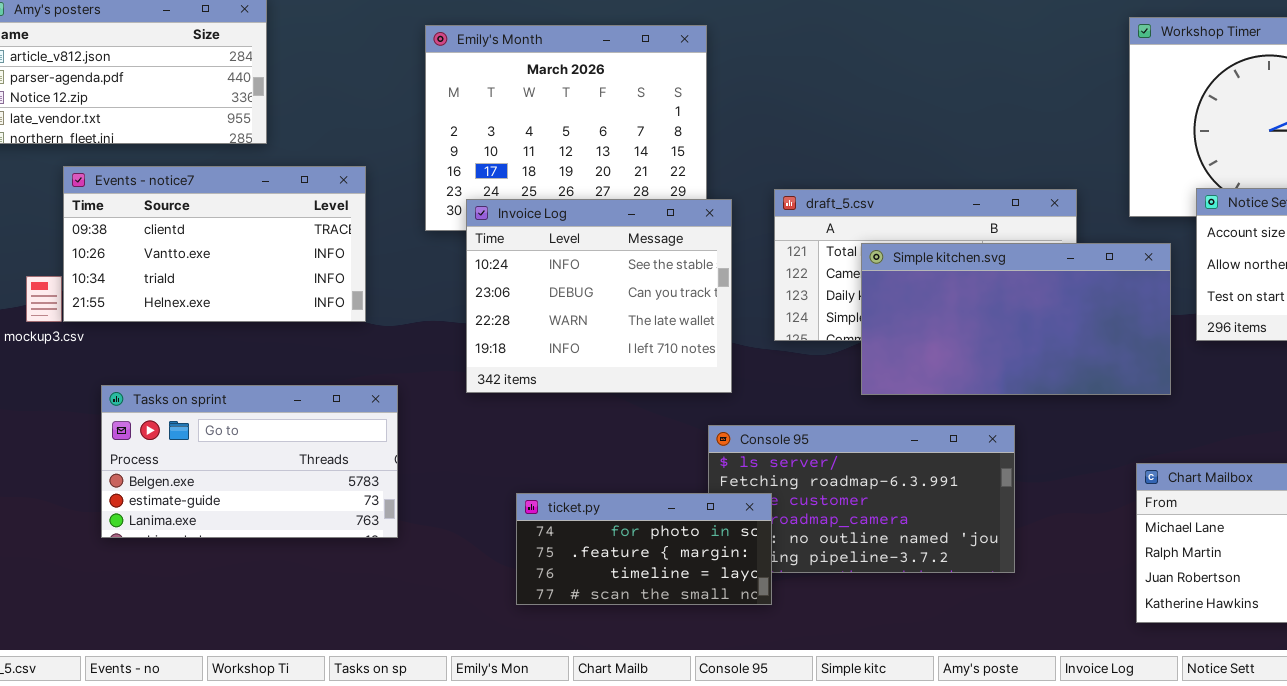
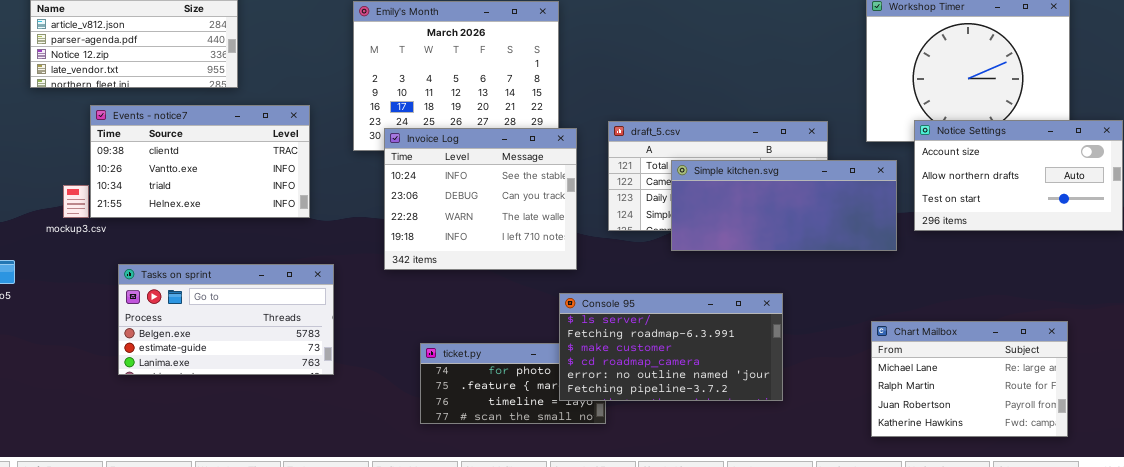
Simple kitchen.svg: [861,243,1171,395] -> [671,160,897,251], resized
Console 95: [708,425,1015,573] -> [559,293,783,401], raised

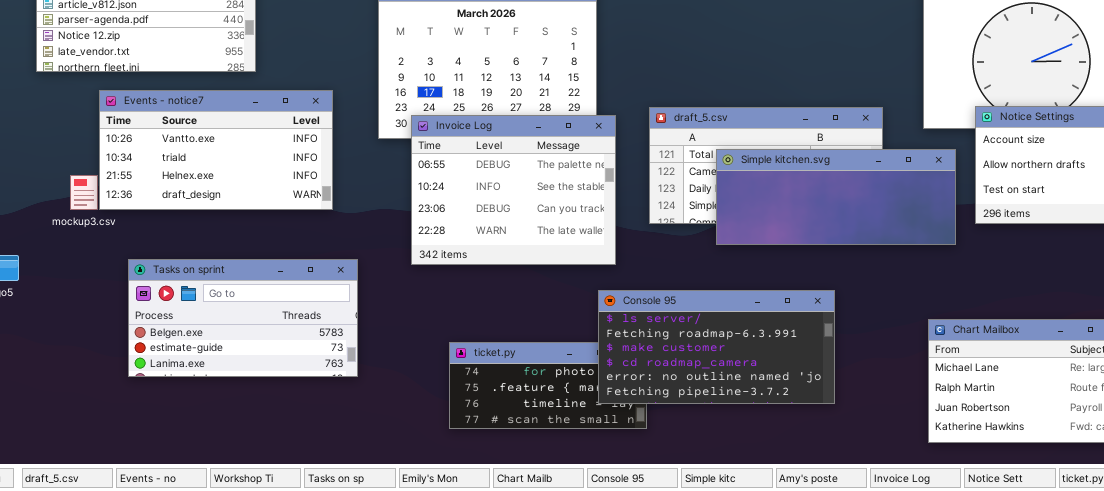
Events - notice7: [90,105,310,218] -> [99,90,333,210], scrolled down 1 row
Invoice Log: [384,128,577,270] -> [411,115,616,265], scrolled up 1 row

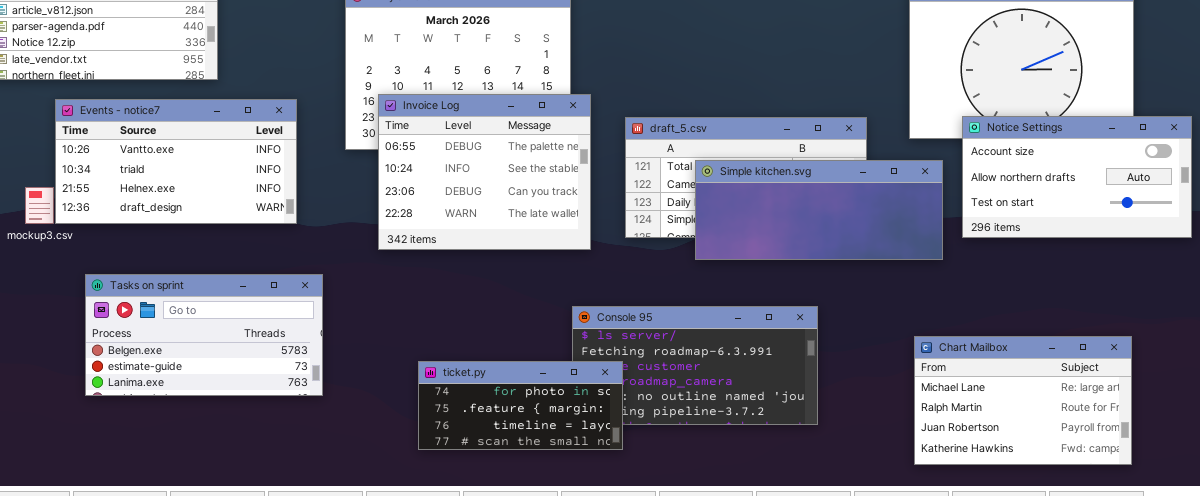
Invoice Log: [411,115,616,265] -> [378,94,591,250], moved
ticket.py: [449,342,647,429] -> [418,361,623,450], raised

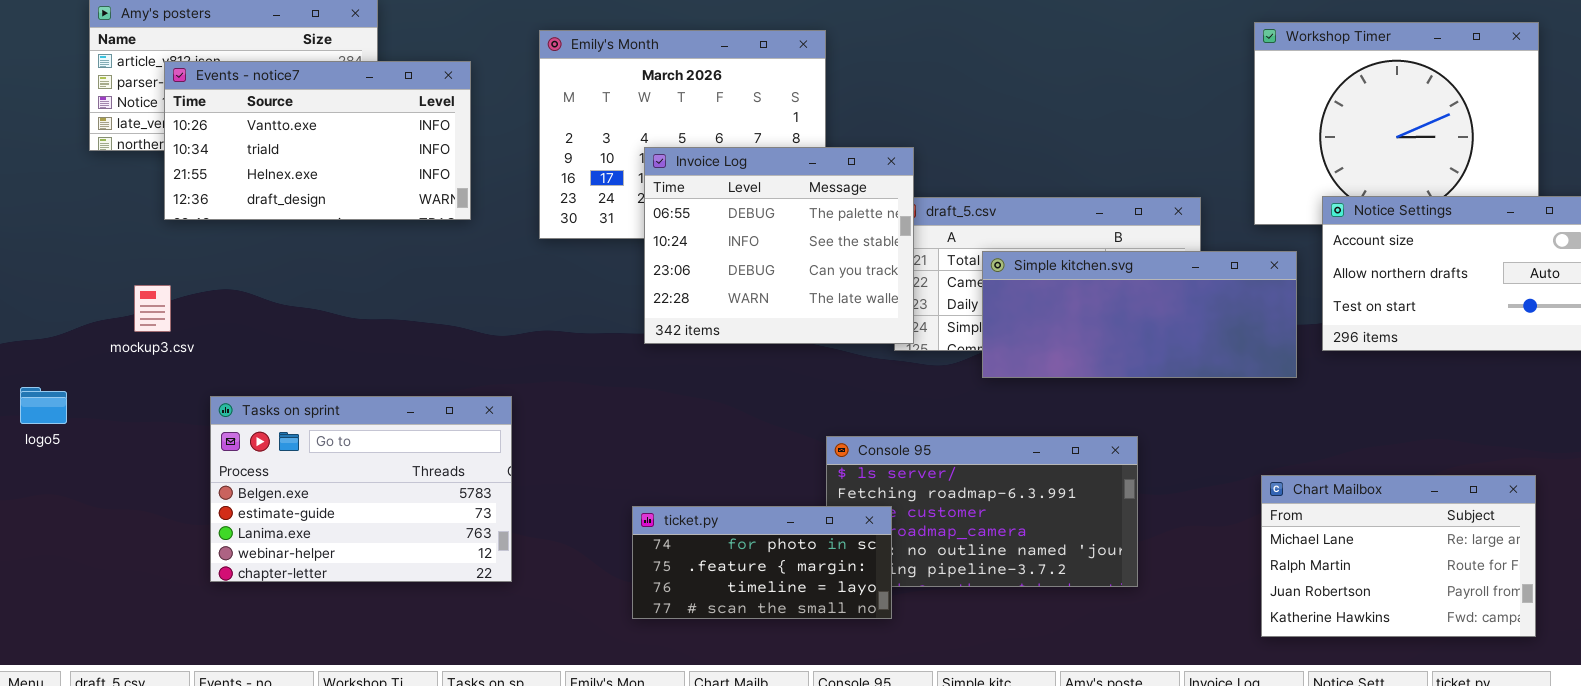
Invoice Log: [378,94,591,250] -> [644,147,914,344], moved
Events - notice7: [55,99,297,224] -> [164,61,471,220], moved
Tasks on sprint: [85,274,323,396] -> [210,396,512,582], resized

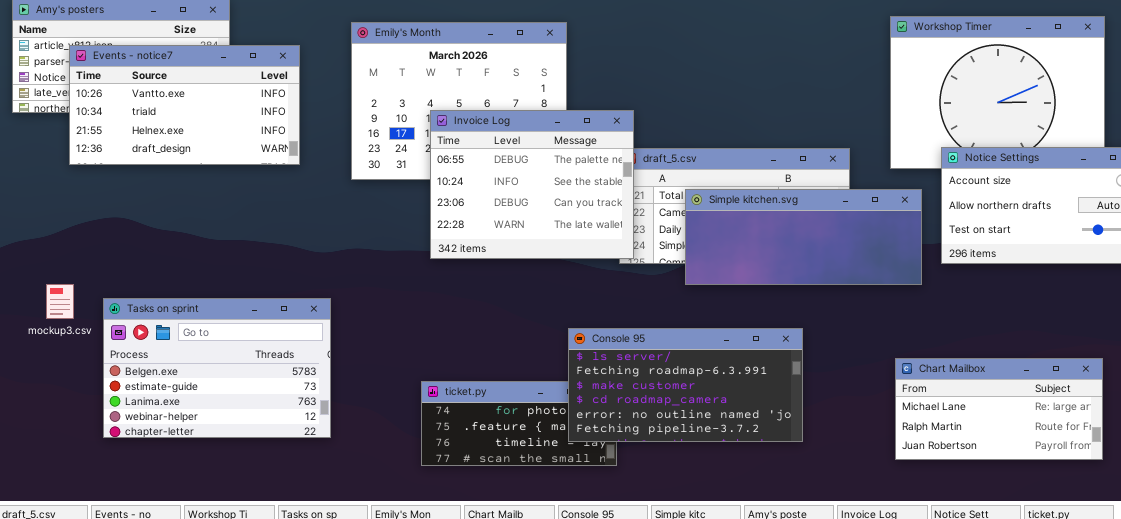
mockup3.csv: [134,285,171,332] -> [46,284,74,319], moved
Console 95: [826,436,1138,587] -> [568,328,803,442], raised
Chart Mailbox: [1261,475,1536,637] -> [895,358,1103,460], resized

